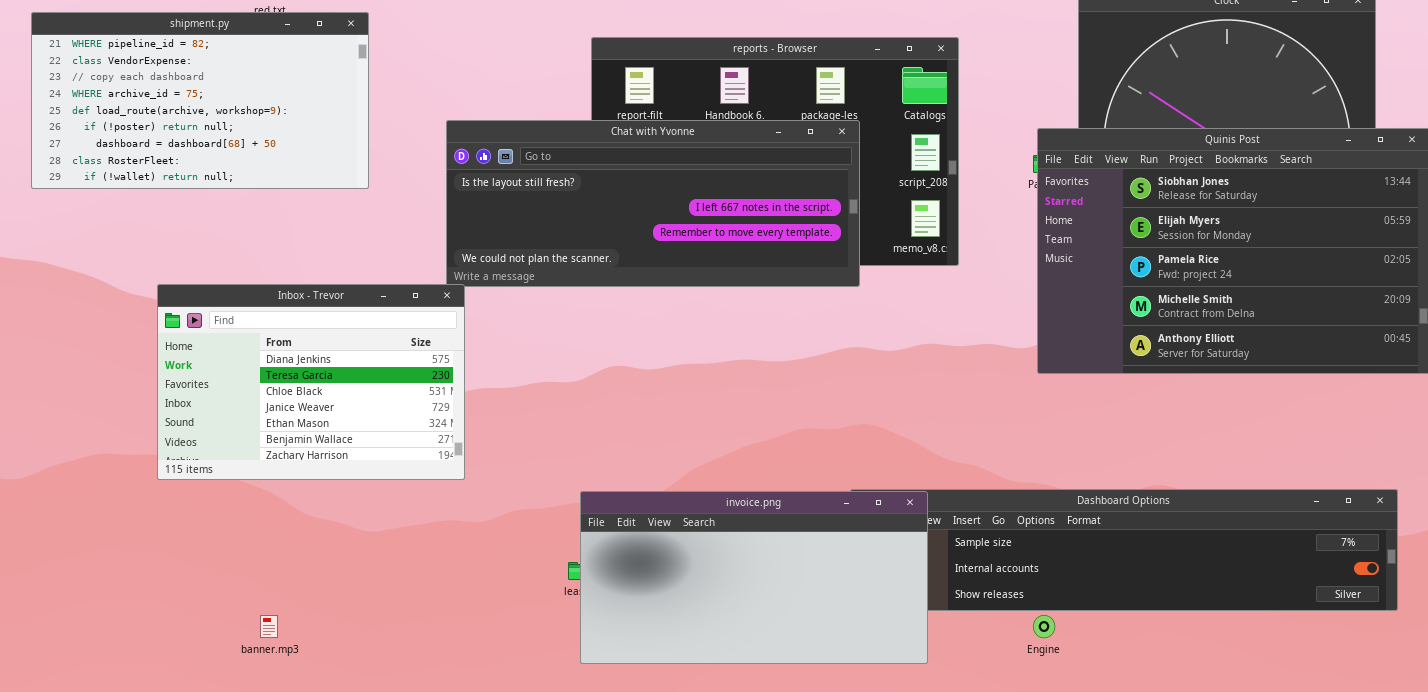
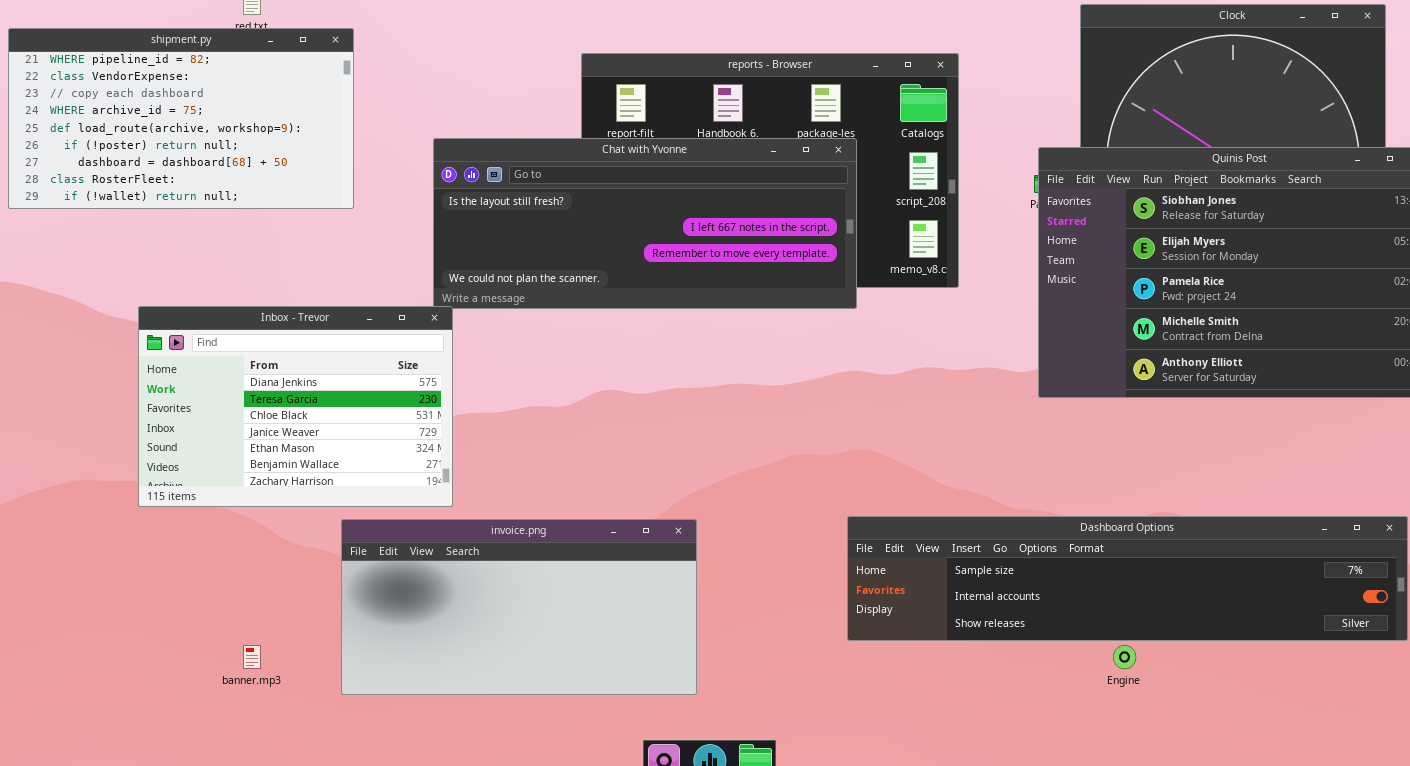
invoice.png: [580,491,928,664] -> [341,519,697,695], moved
Engine: [1033,615,1055,638] -> [1113,645,1136,669], moved

